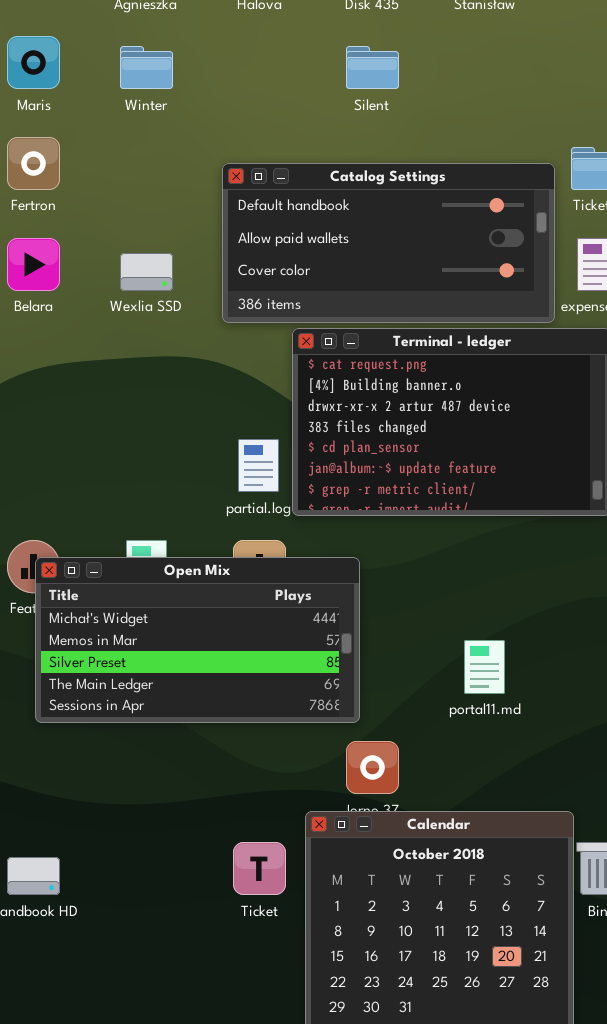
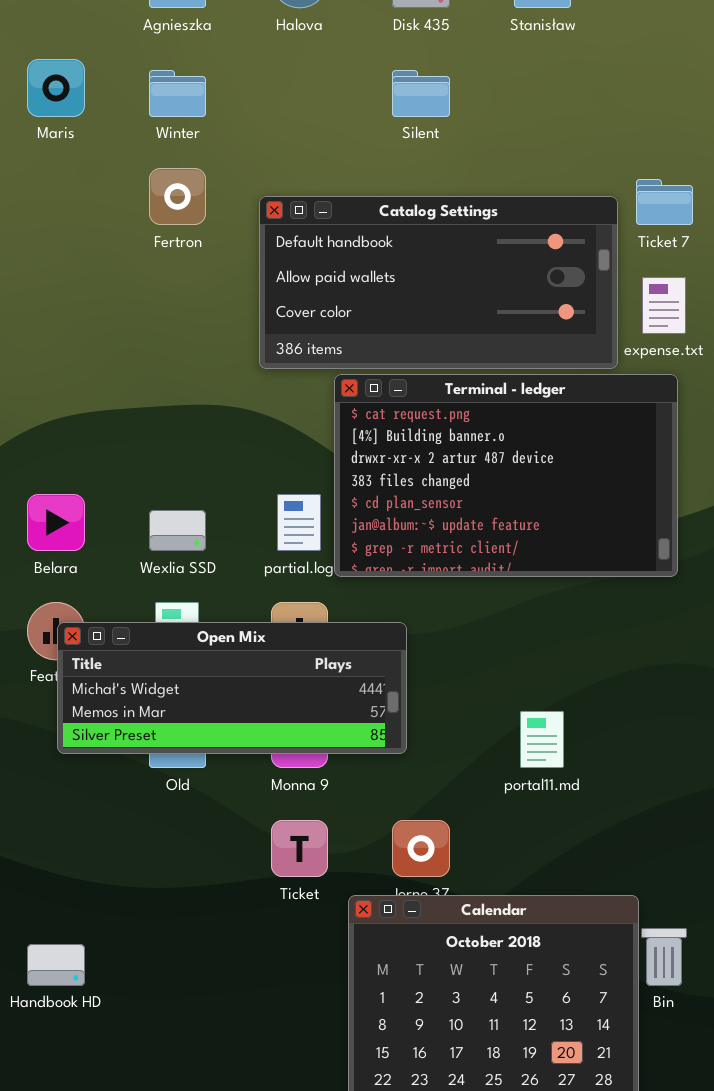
Fertron: [7,137,60,190] -> [149,168,206,225], moved
Belara: [7,238,60,291] -> [27,494,85,551], moved
Wexlia SSD: [120,253,173,291] -> [149,510,206,551], moved
Open Mix: [35,557,360,723] -> [57,622,407,754], resized
Ticket: [233,842,286,895] -> [271,820,328,877], moved

